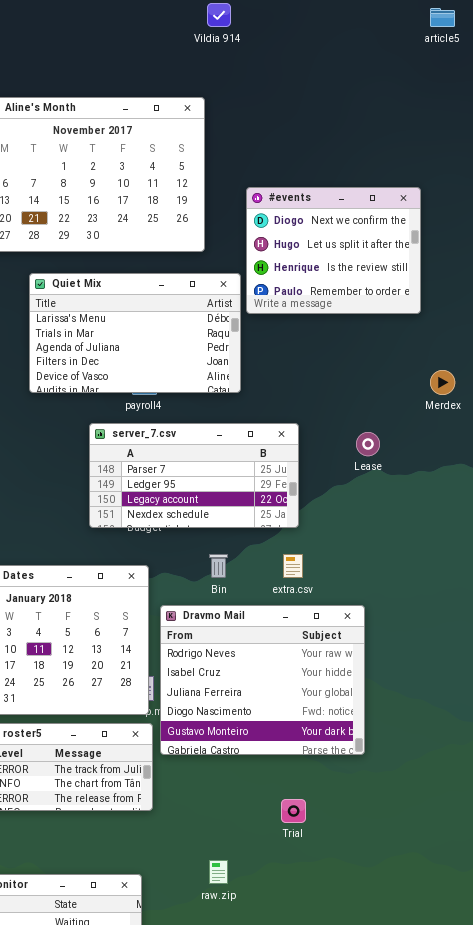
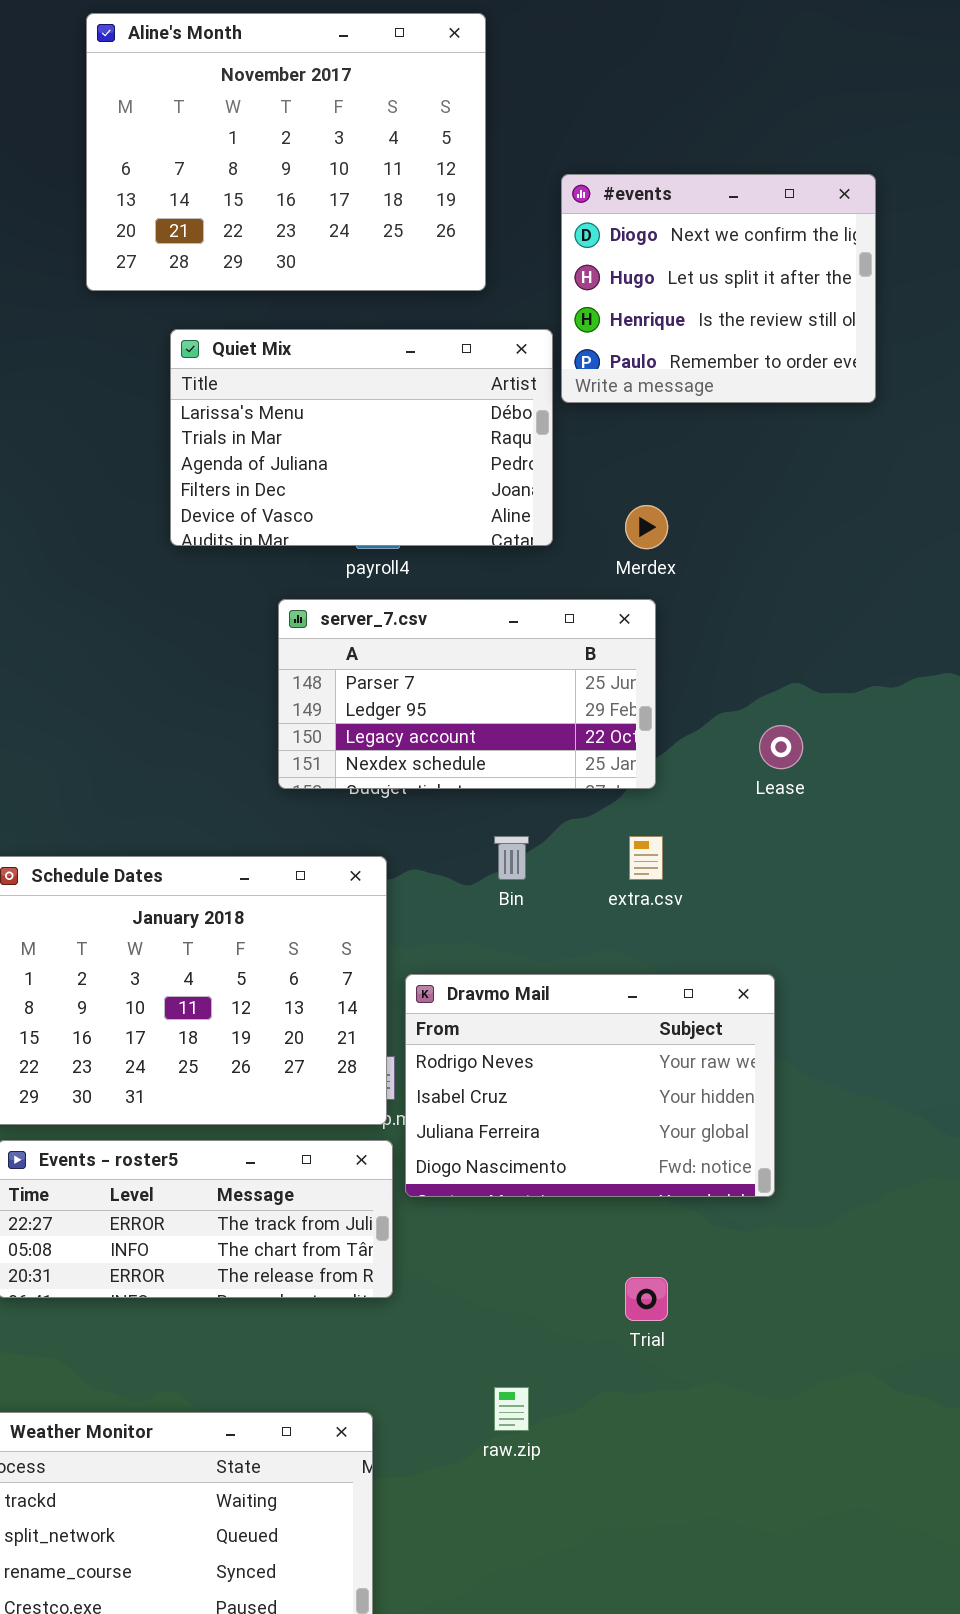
Merdex: [430,370,455,395] -> [625,505,668,549], moved
Lease: [356,432,380,456] -> [759,725,803,769], moved
Dravmo Mail: [160,605,365,755] -> [405,974,775,1197], resized

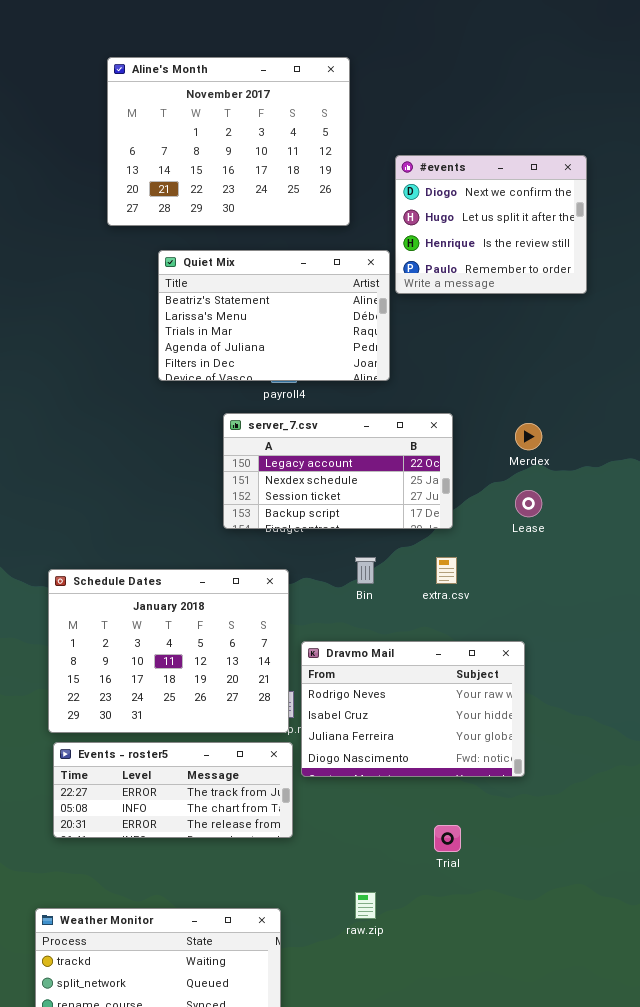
Quiet Mix: [170,329,553,546] -> [158,250,390,381], scrolled up 1 row
Merdex: [625,505,668,549] -> [515,423,542,450], moved
server_7.csv: [278,599,656,789] -> [223,413,453,529], scrolled down 2 rows

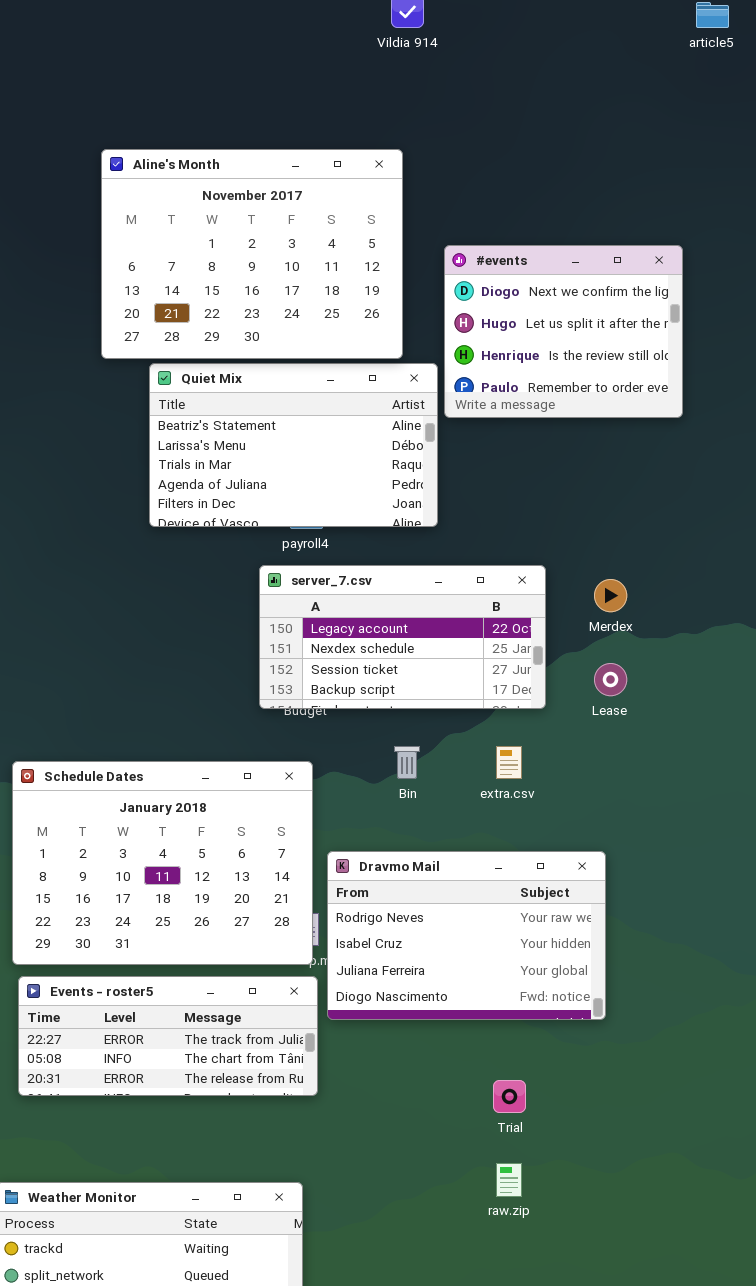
Aline's Month: [107,57,350,226] -> [101,149,403,359], moved
server_7.csv: [223,413,453,529] -> [259,565,546,709], moved
raw.zip: [355,892,376,919] -> [496,1163,522,1197], moved

